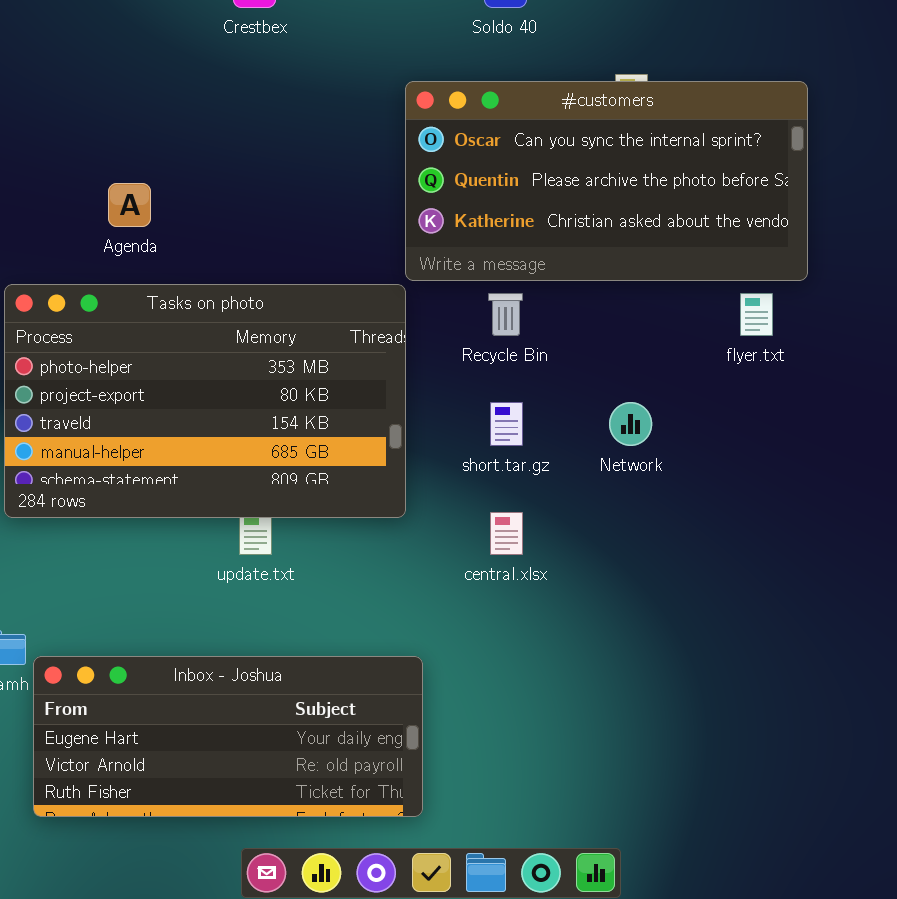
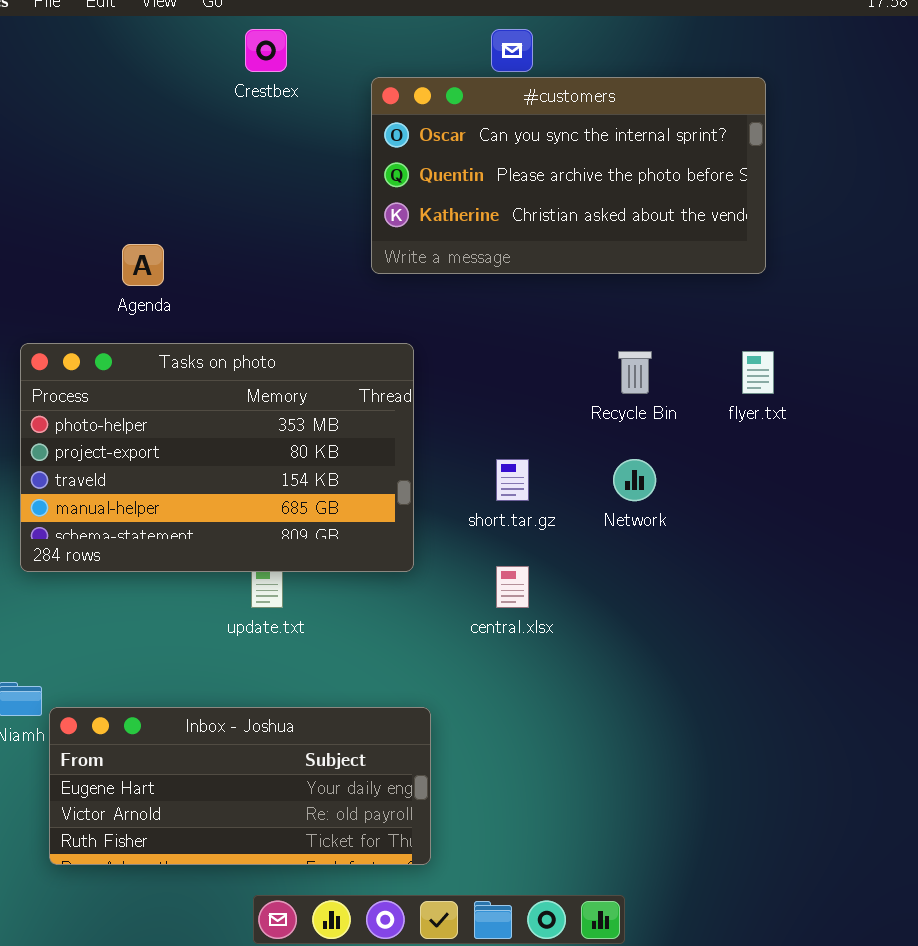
#customers: [405,81,808,281] -> [371,77,766,274], moved
Recycle Bin: [488,293,523,336] -> [618,351,652,394], moved

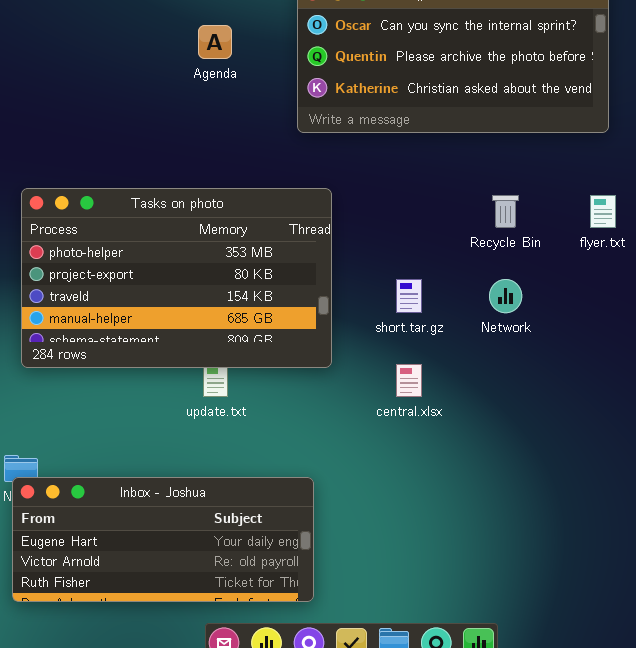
Agenda: [122,244,164,286] -> [198,25,232,59], moved
Inbox - Joshua: [49,707,431,865] -> [12,477,314,602], moved

